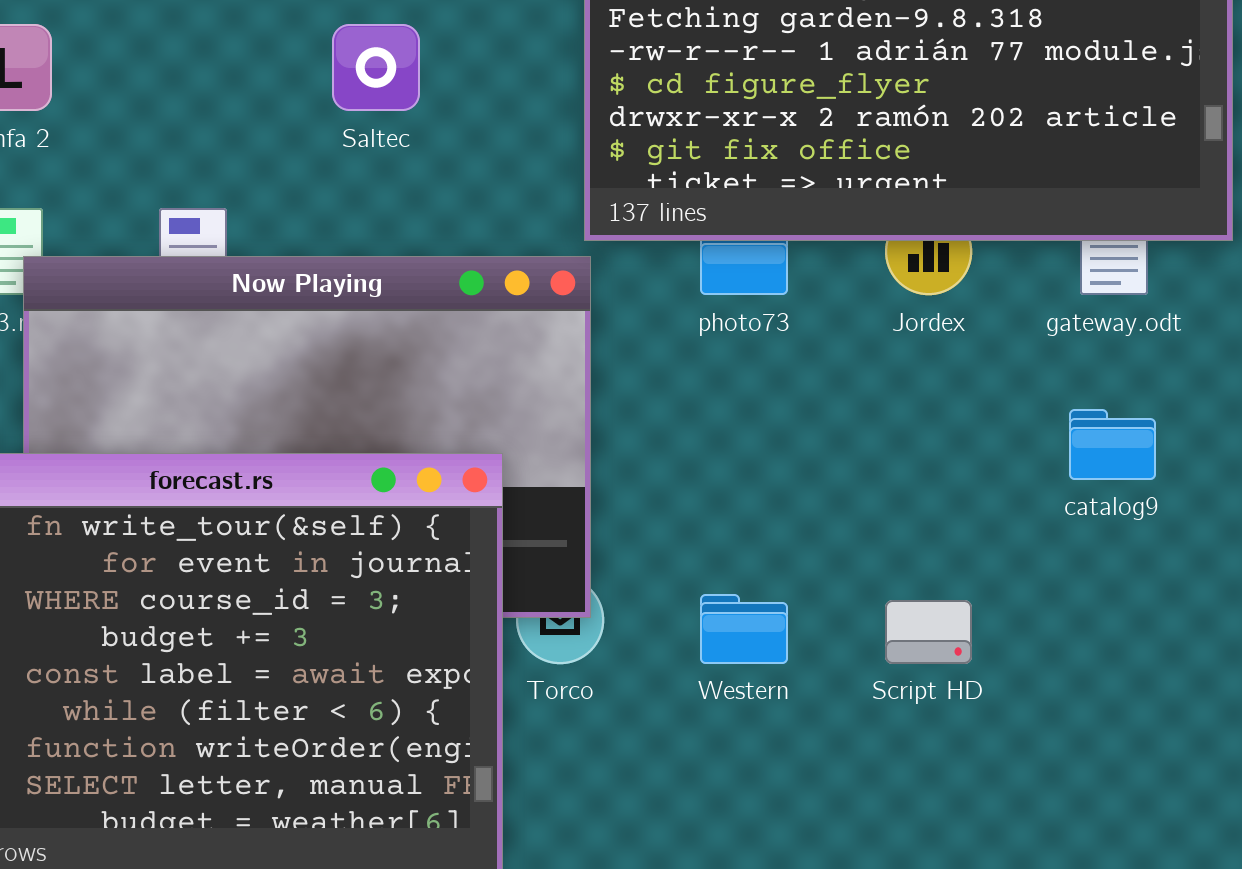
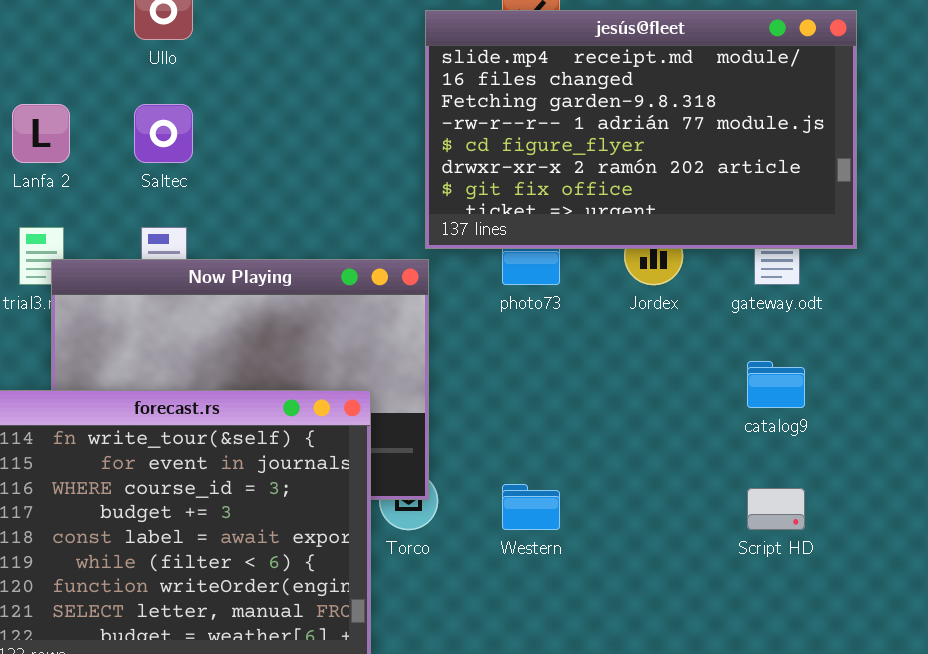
Saltec: [332,24,420,111] -> [134,104,193,163], moved
Script HD: [885,600,972,664] -> [747,488,805,530], moved

